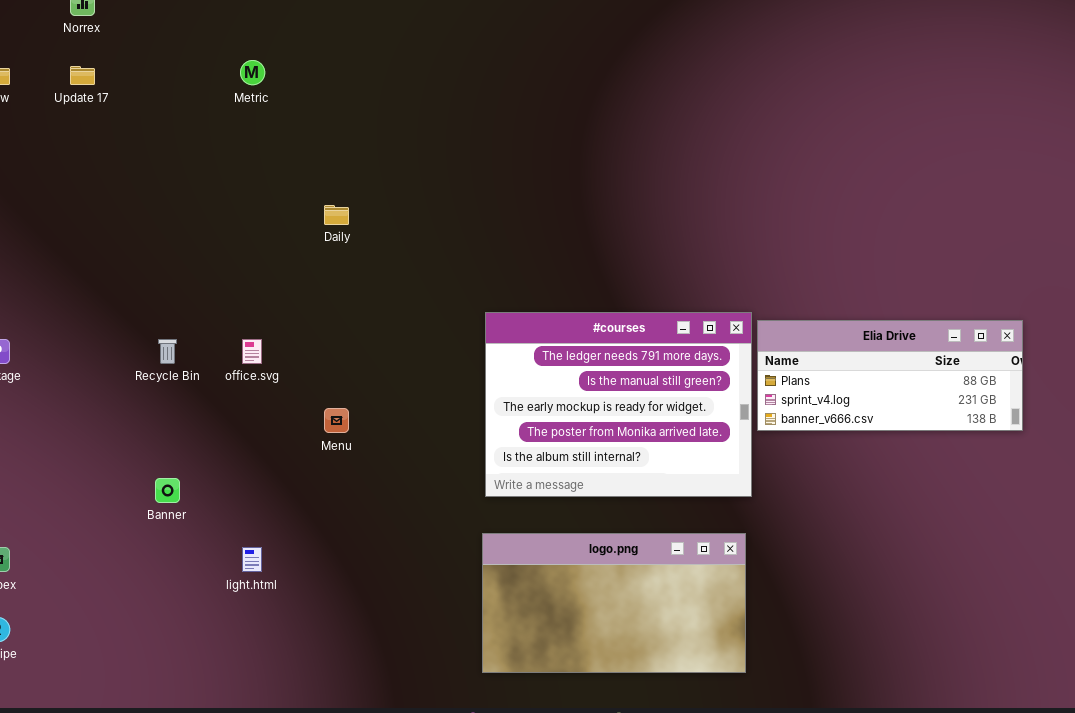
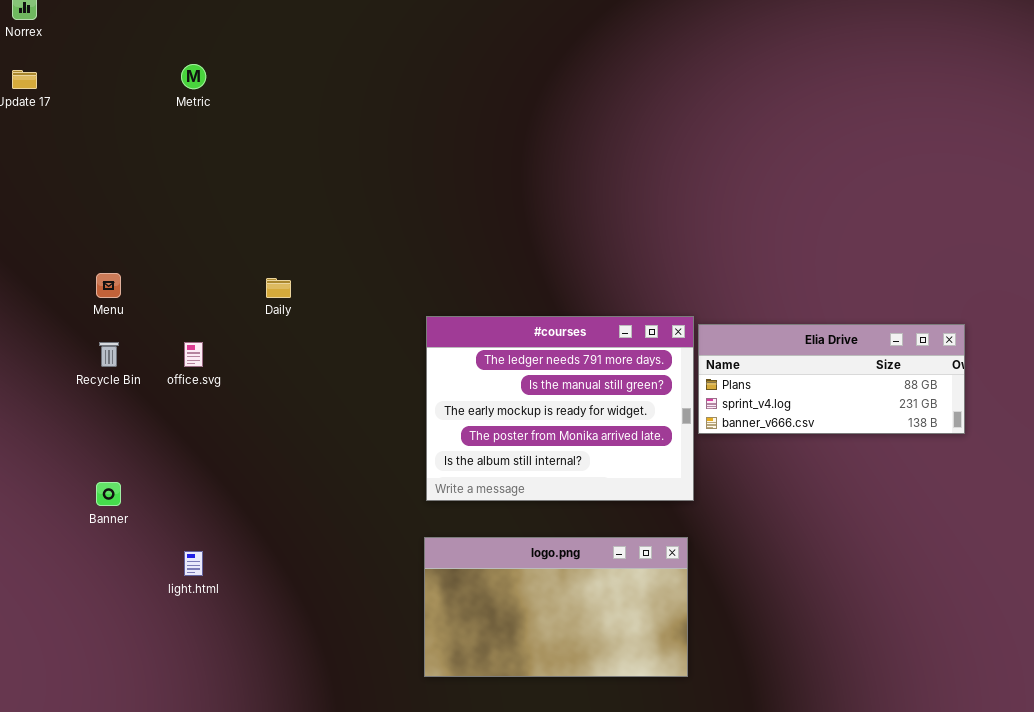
Daily: [324,205,349,225] -> [266,278,291,298], moved
Menu: [324,408,349,433] -> [96,273,121,298], moved

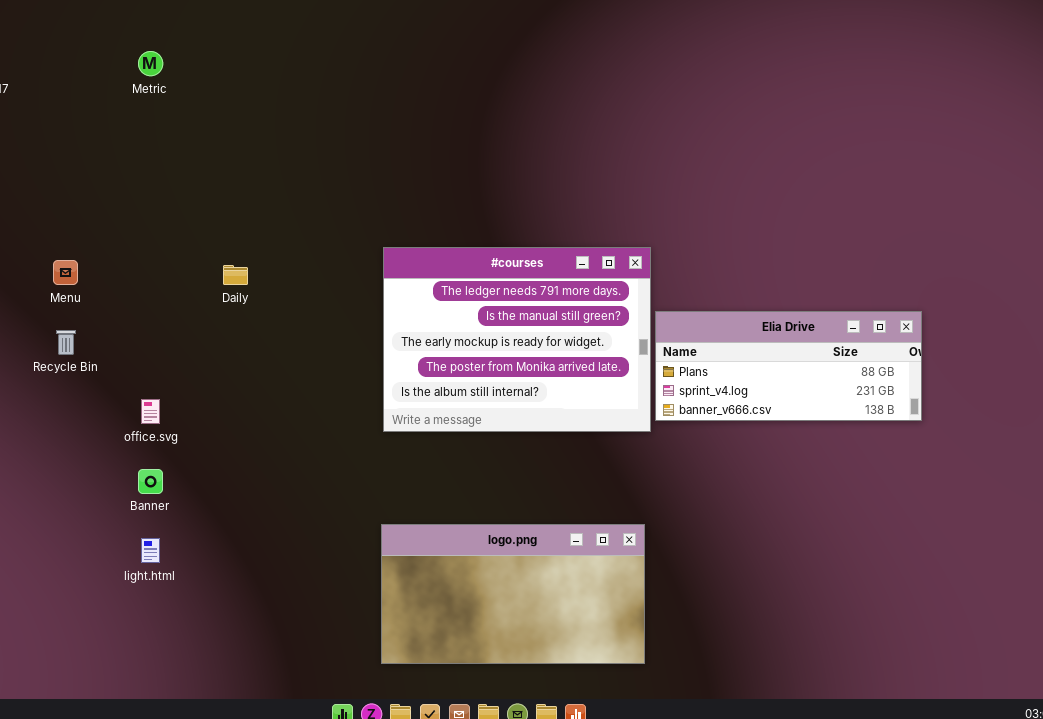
#courses: [426,316,694,501] -> [383,247,651,432], moved
office.svg: [184,342,203,367] -> [141,399,160,424], moved
Banner: [96,482,121,506] -> [138,469,163,494], moved

